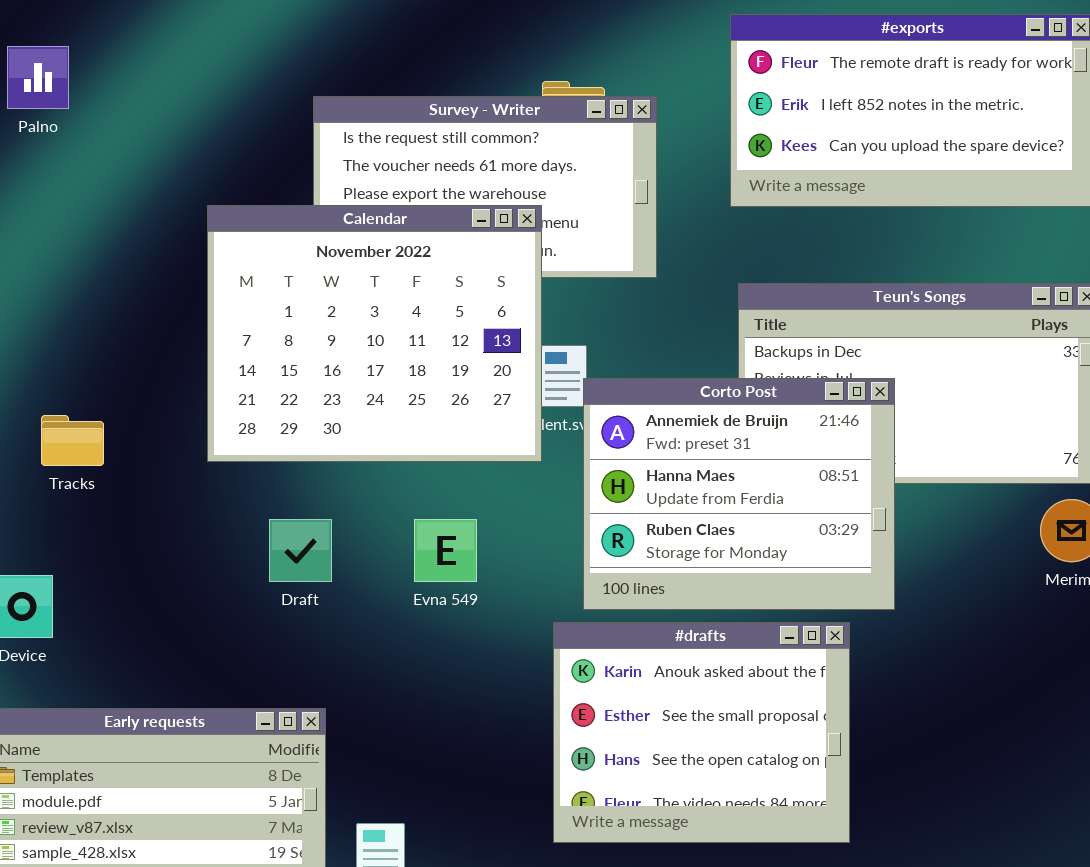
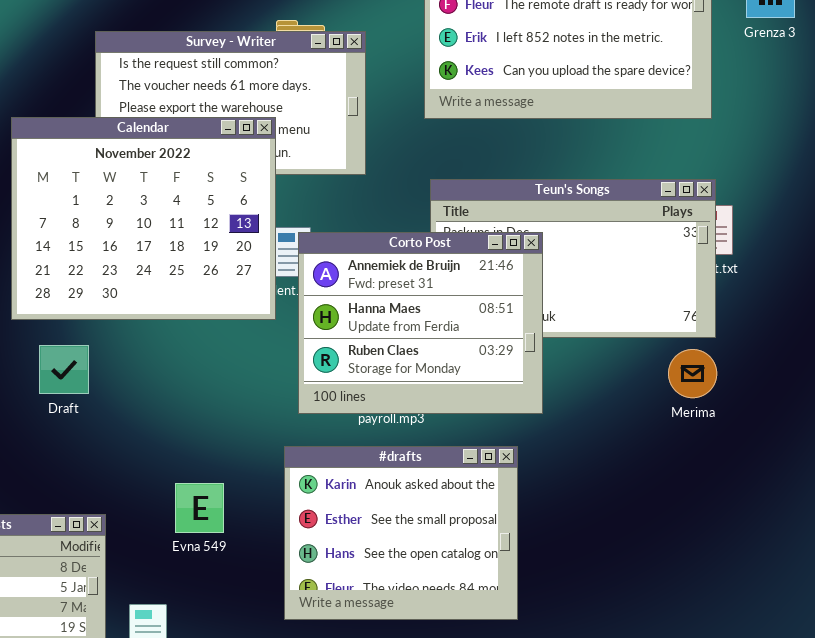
Corto Post: [583,378,895,610] -> [298,232,543,414], moved
Draft: [269,519,332,582] -> [39,345,89,394], moved
Evna 549: [414,519,477,582] -> [175,483,224,533], moved

